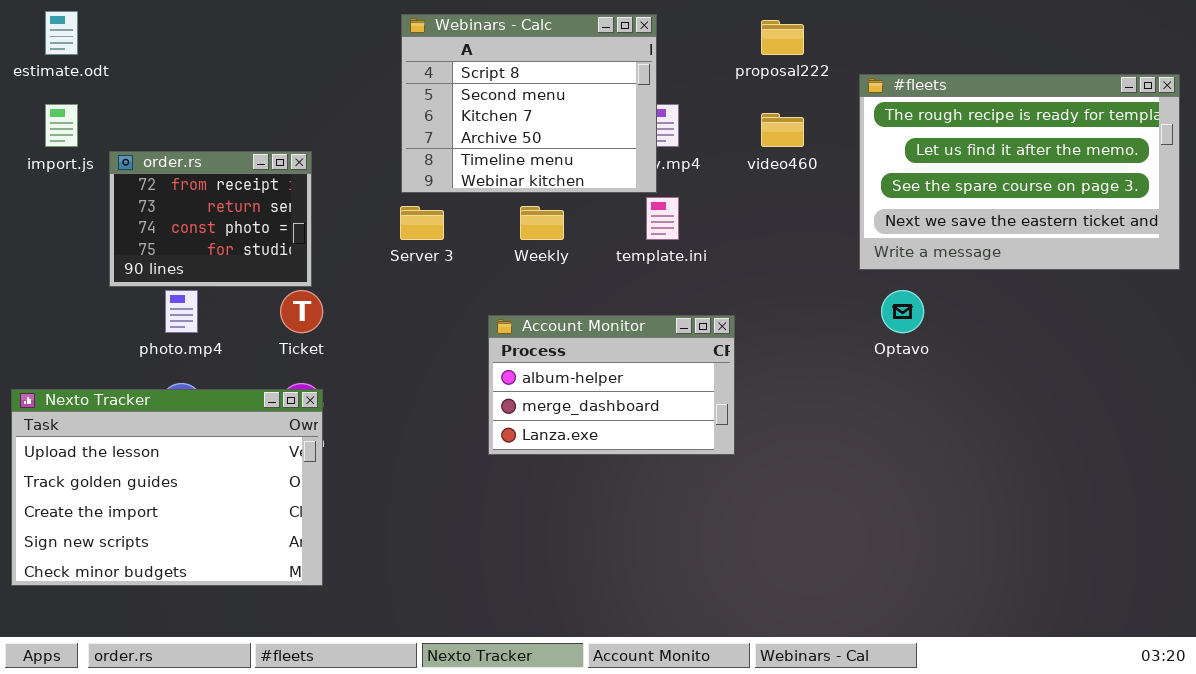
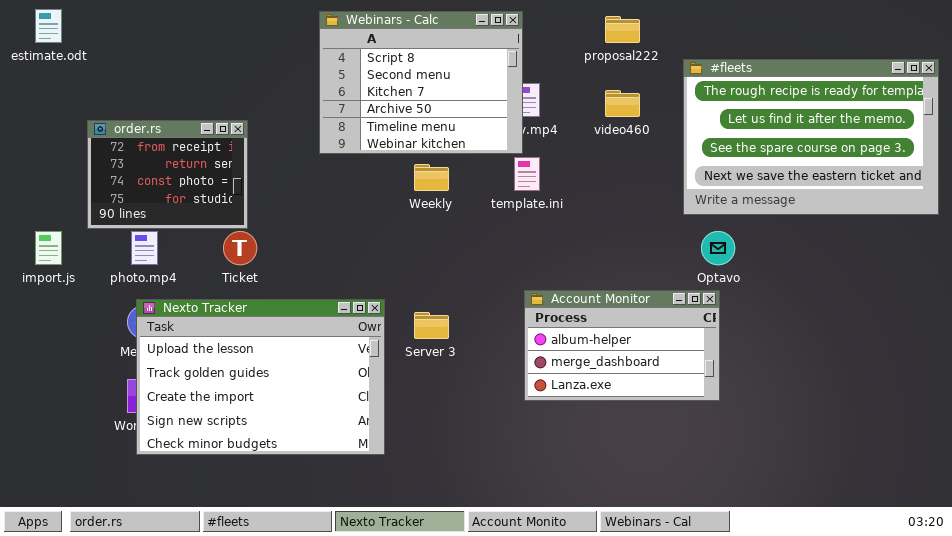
import.js: [45,104,78,147] -> [35,231,62,265], moved
Server 3: [400,206,444,240] -> [414,312,449,339], moved
Account Monitor: [488,315,735,455] -> [524,290,720,401], moved
Nexto Tracker: [11,389,323,586] -> [136,299,385,455], moved

